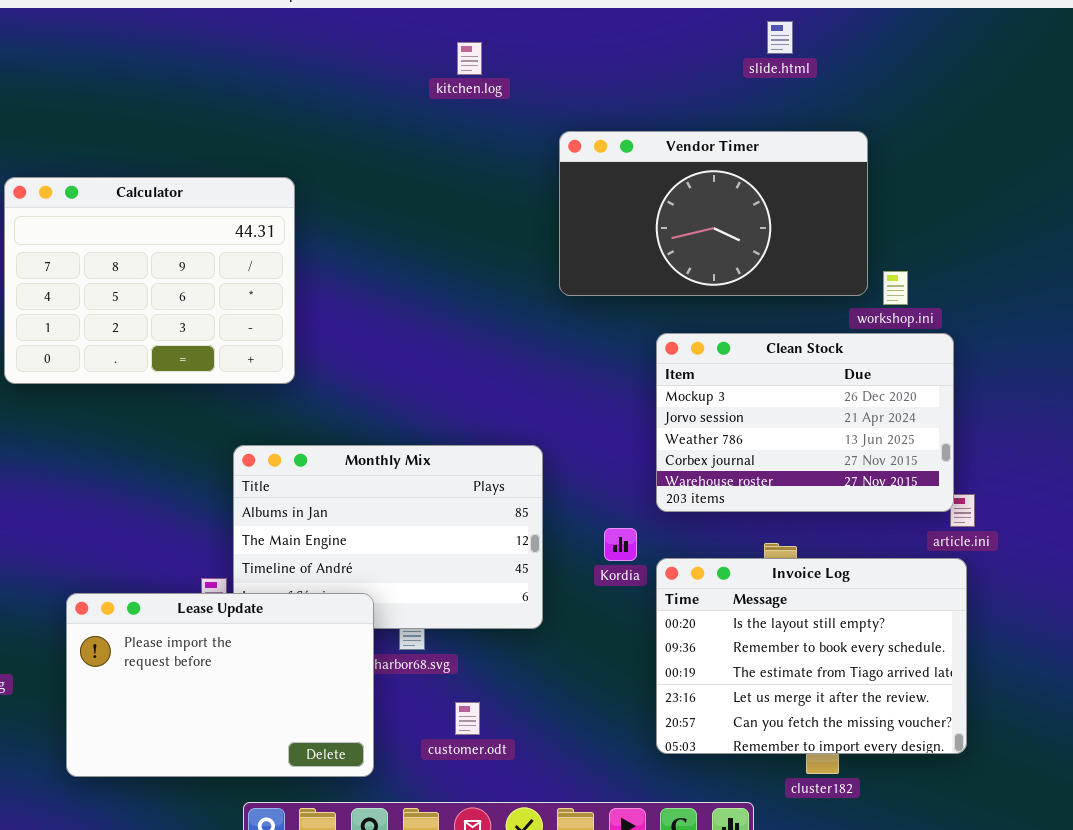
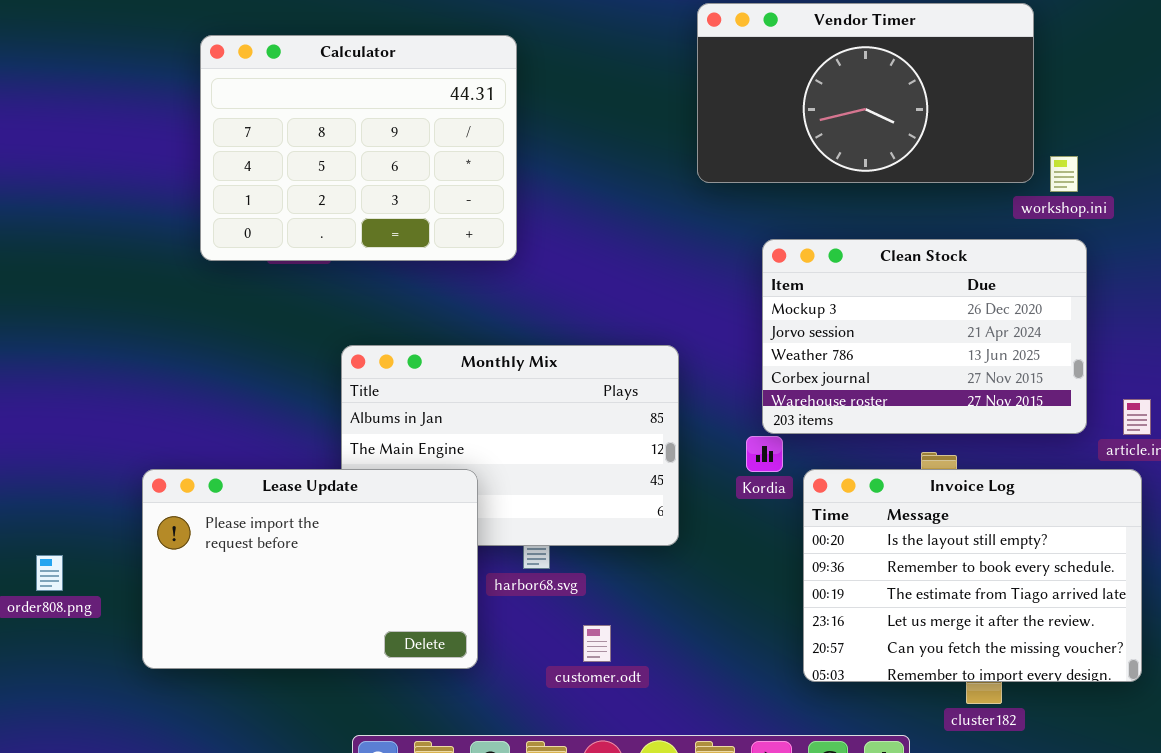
Calculator: [4,177,295,384] -> [200,35,517,261], moved
Clean Stock: [656,333,954,512] -> [762,239,1087,434], moved
Lease Update: [66,593,374,777] -> [142,469,478,669], moved

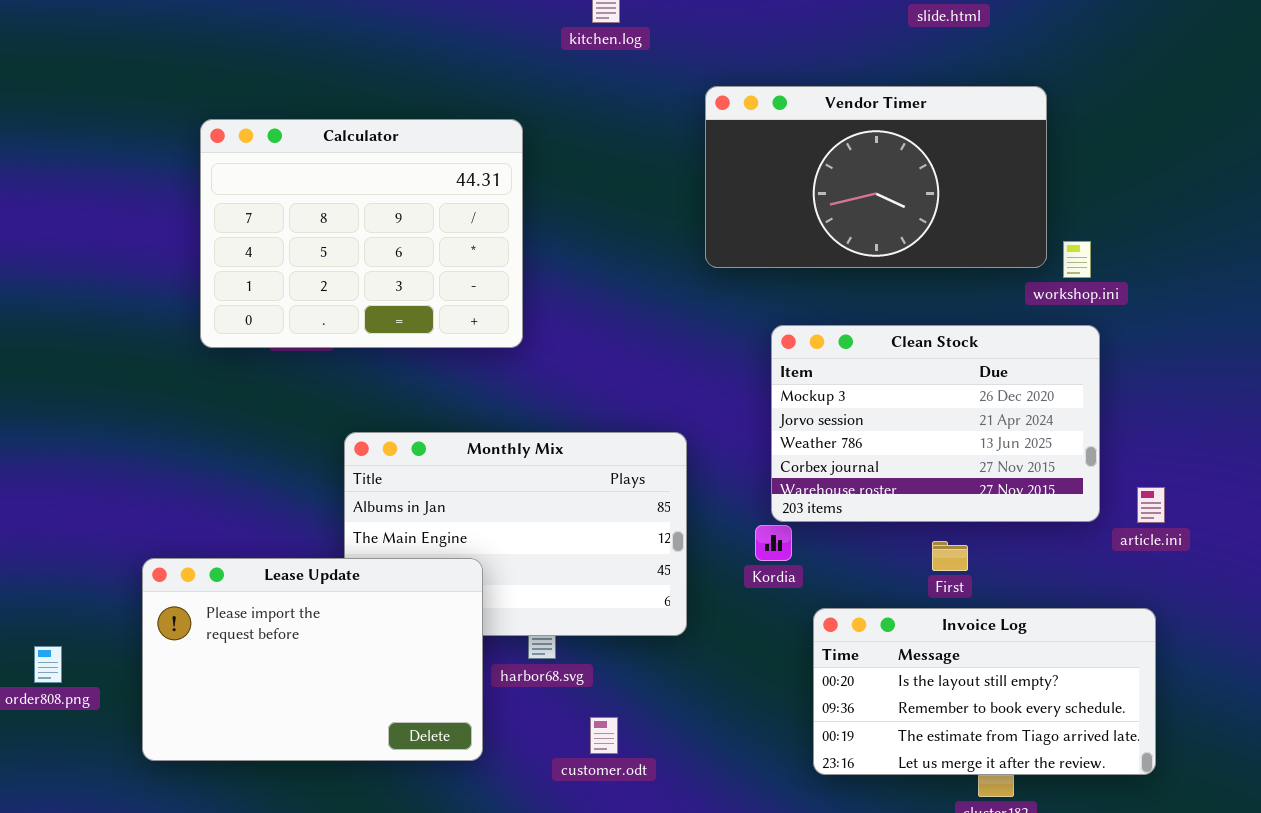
Invoice Log: [803,469,1142,682] -> [813,608,1156,775], resized

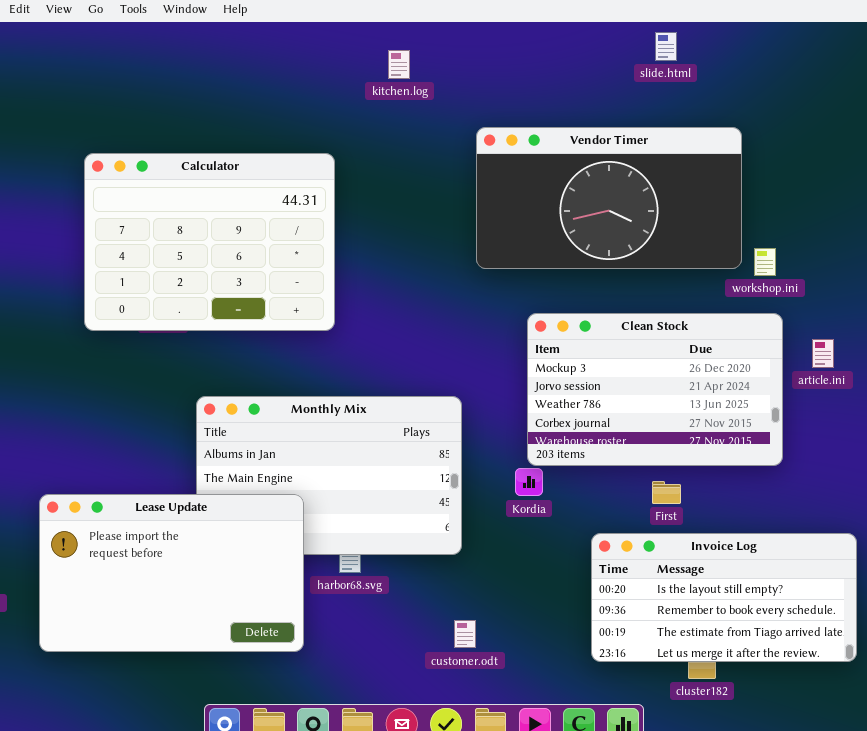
article.ini: [1137,487,1165,523] -> [812,339,834,368], moved
Invoice Log: [813,608,1156,775] -> [591,533,857,662], moved
customer.odt: [590,717,618,754] -> [454,620,476,648], moved

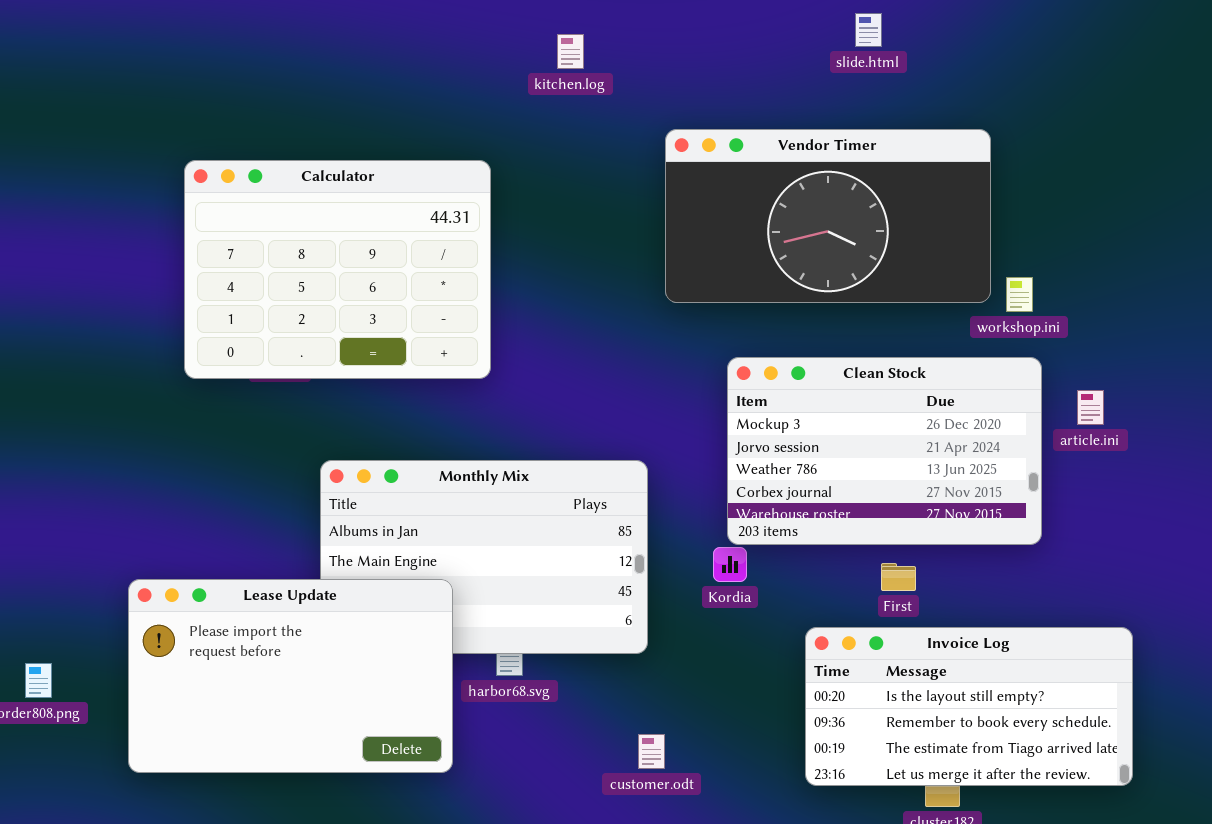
slide.html: [655,32,677,61] -> [855,13,882,47], moved

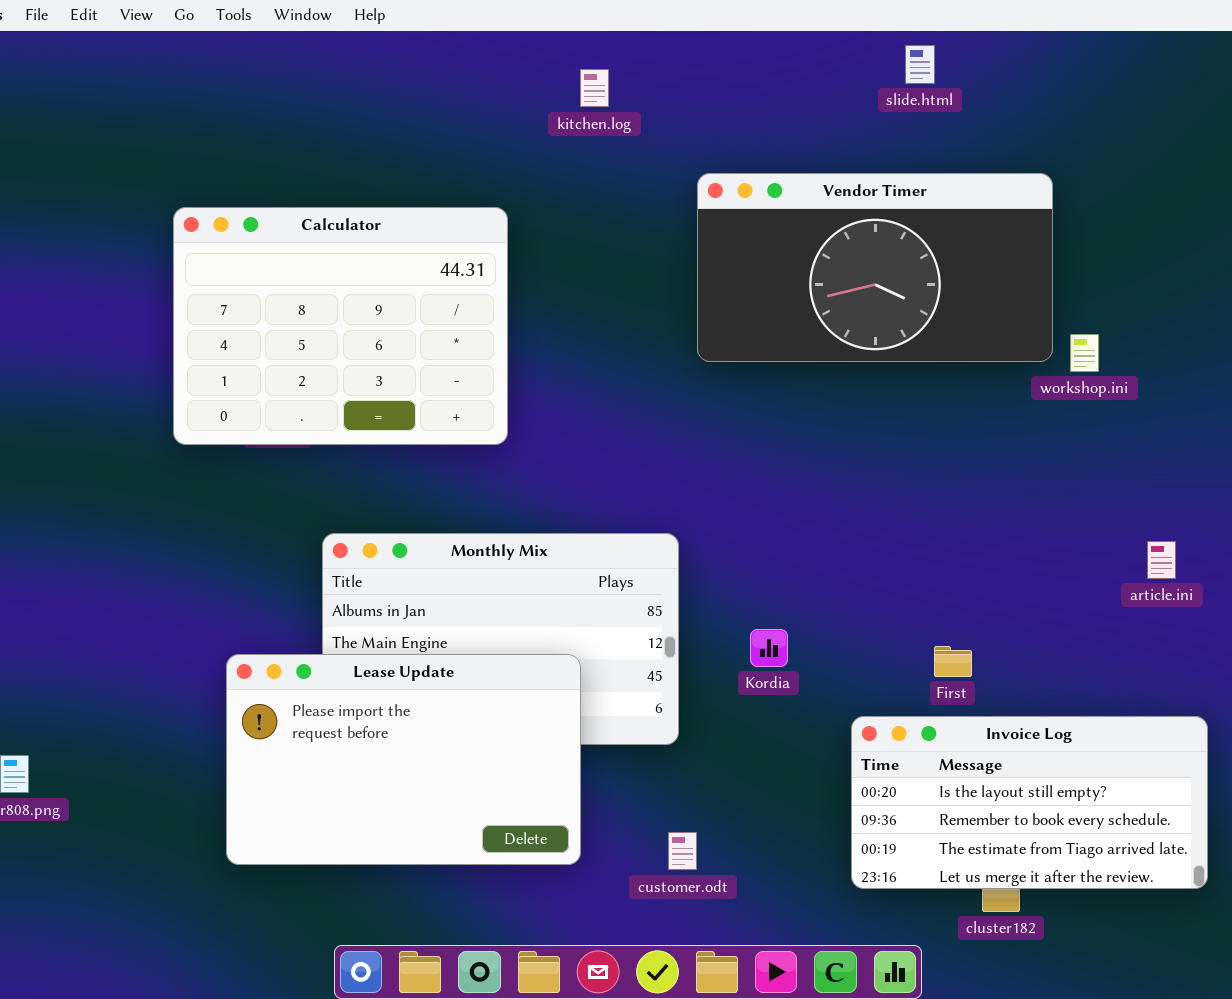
Clean Stock: [727,357,1042,545] -> none, closed
article.ini: [1077,390,1104,425] -> [1147,541,1176,579], moved
Lease Update: [128,579,453,773] -> [226,654,581,865], moved

